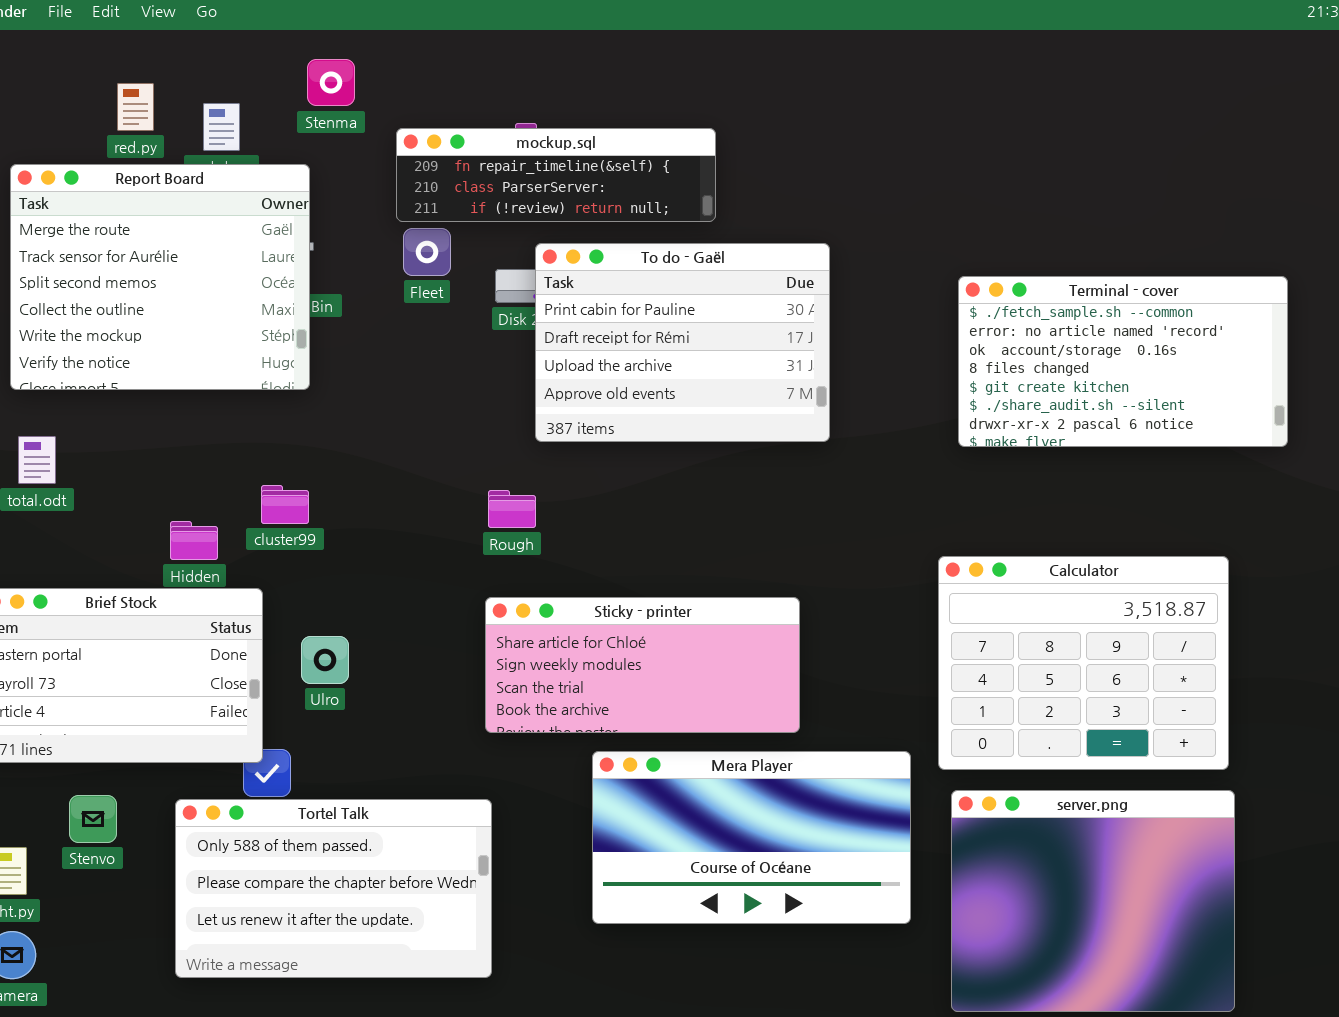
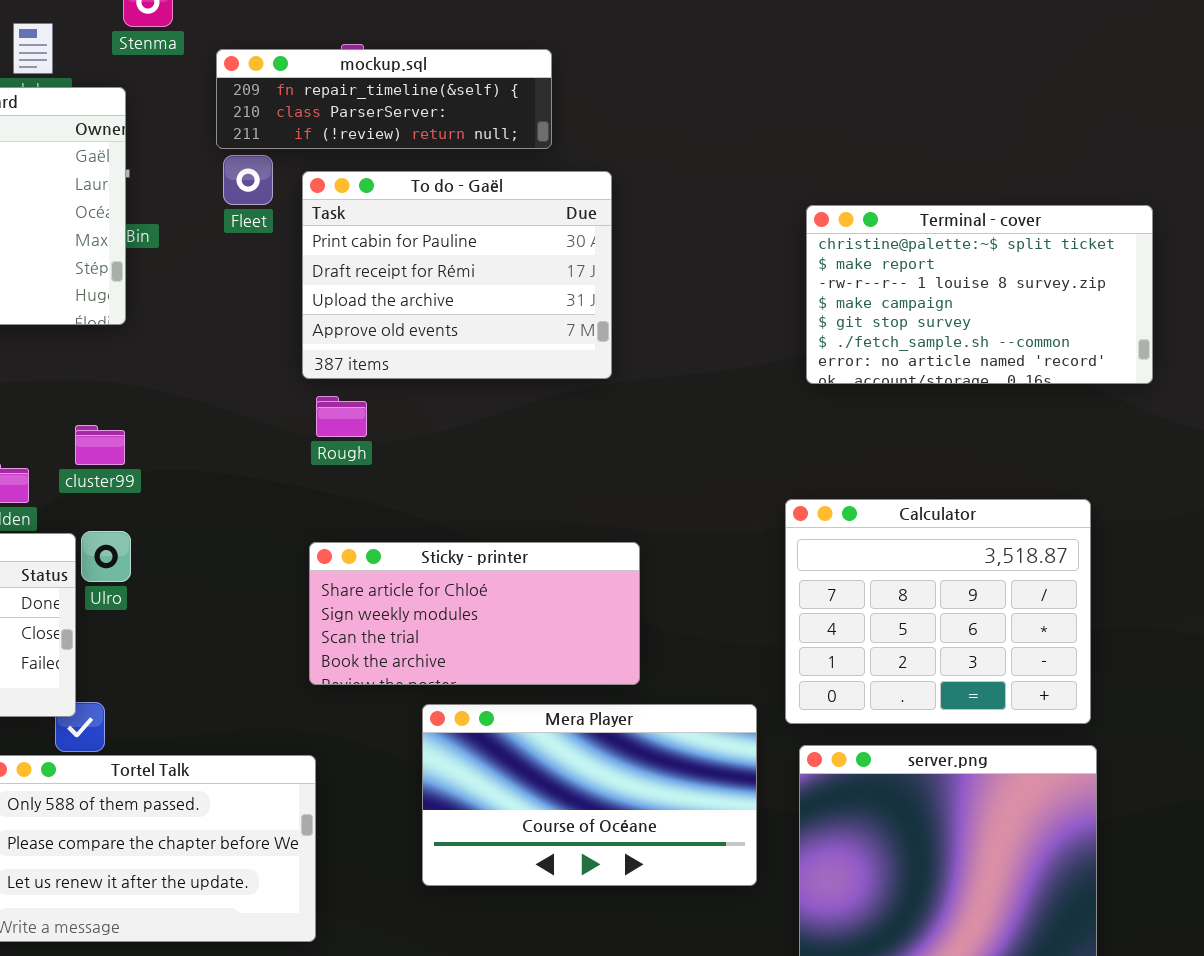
To do - Gaël: [535,243,830,442] -> [302,171,612,379], moved
Terminal - cover: [958,276,1288,447] -> [806,205,1153,384], scrolled up 5 rows
Rough: [488,490,536,528] -> [316,396,367,437], moved
Ulro: [301,636,349,684] -> [81,531,131,582], moved

